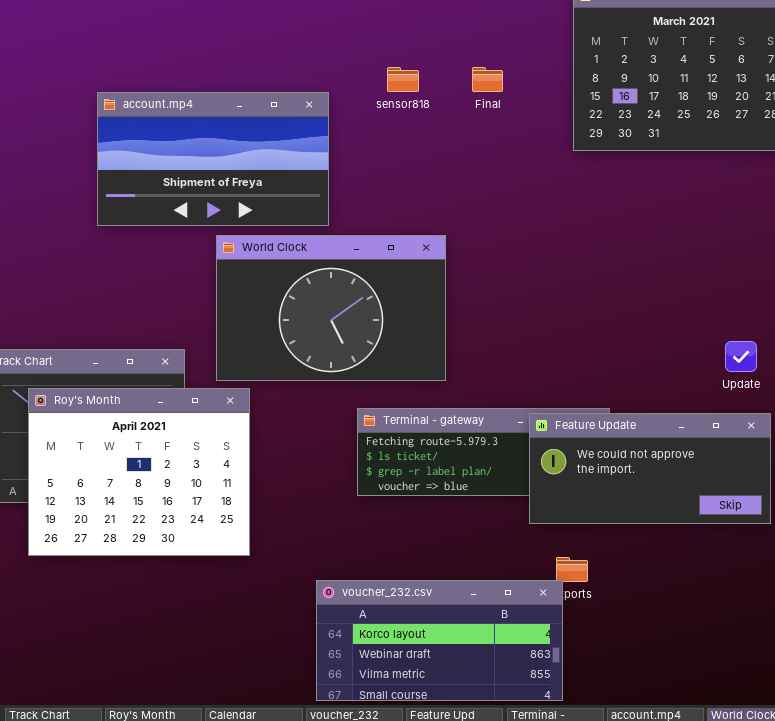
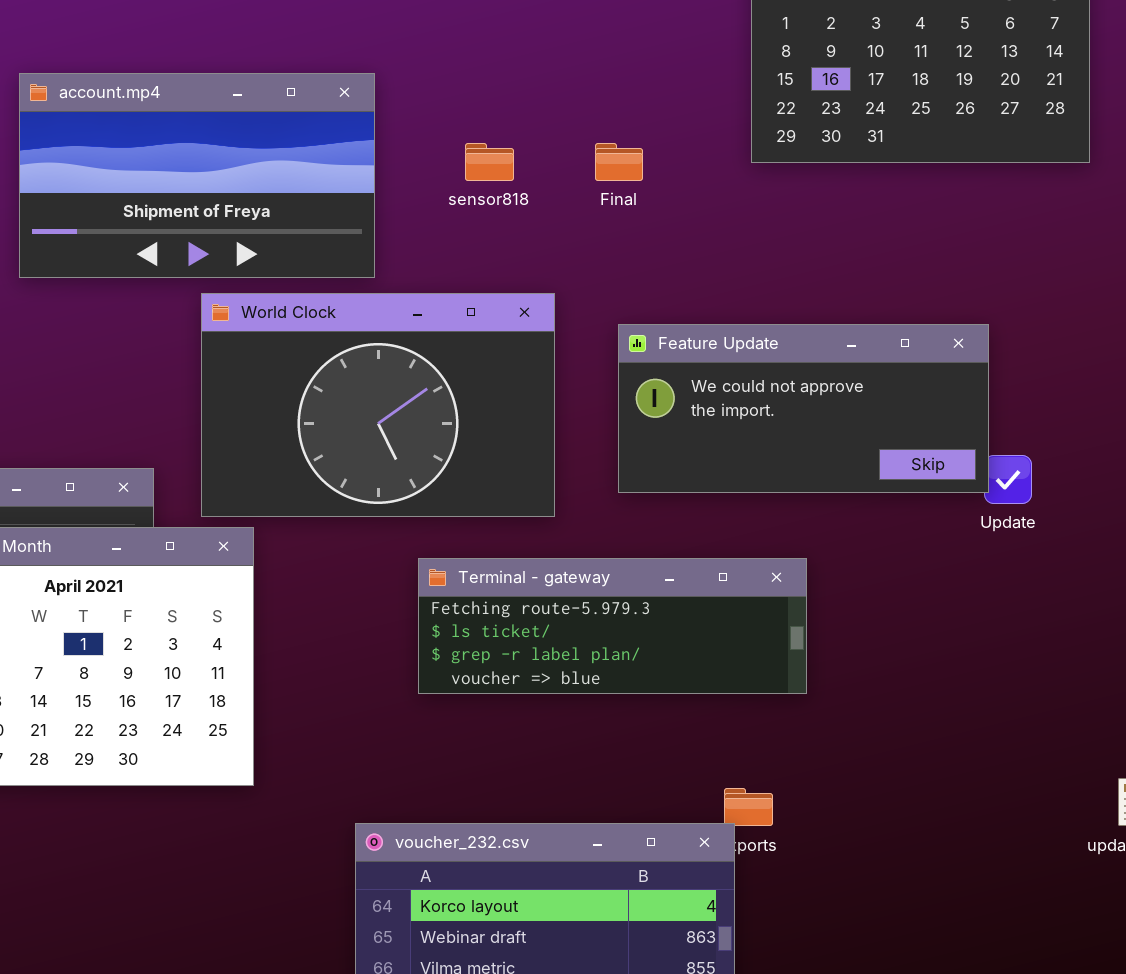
sensor818: [387,67,419,92] -> [465,143,514,181], moved
Final: [472,67,503,92] -> [595,143,643,181], moved
Feature Update: [529,413,771,524] -> [618,324,989,493], moved

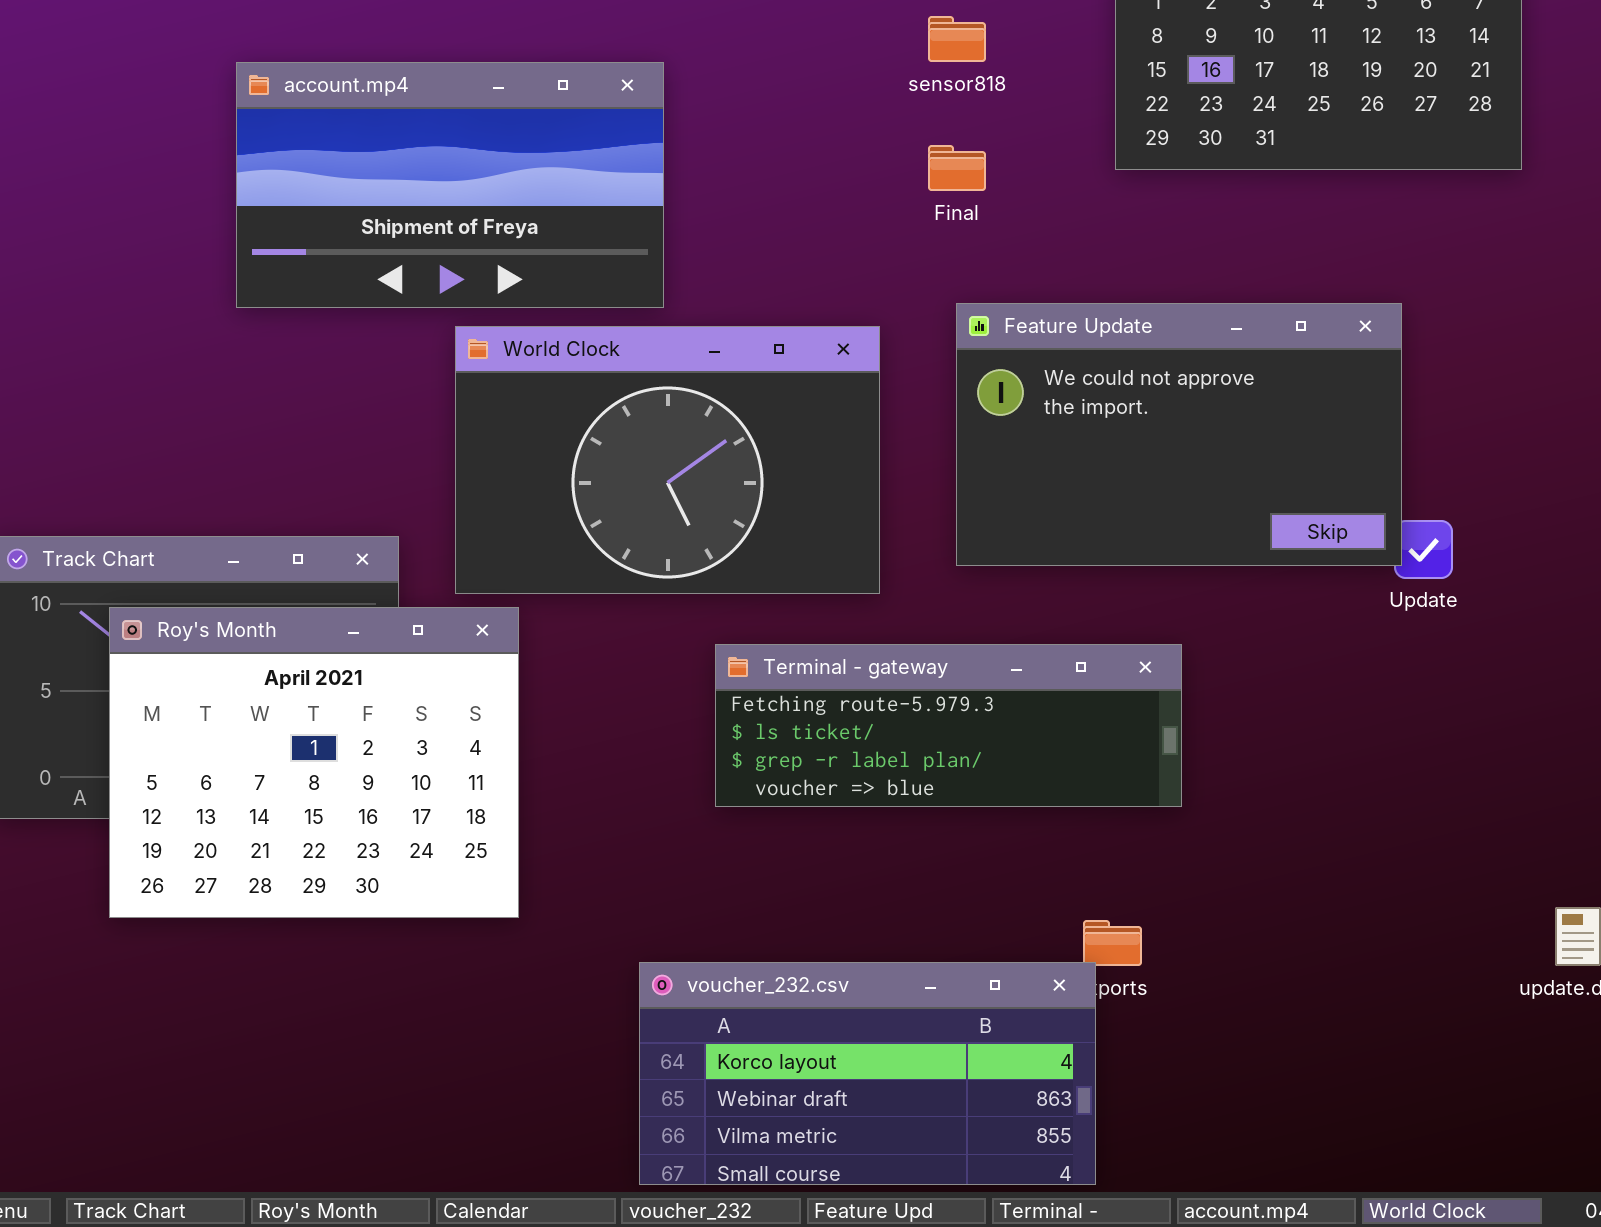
sensor818: [465,143,514,181] -> [928,16,986,62], moved
Feature Update: [618,324,989,493] -> [956,303,1402,566], resized

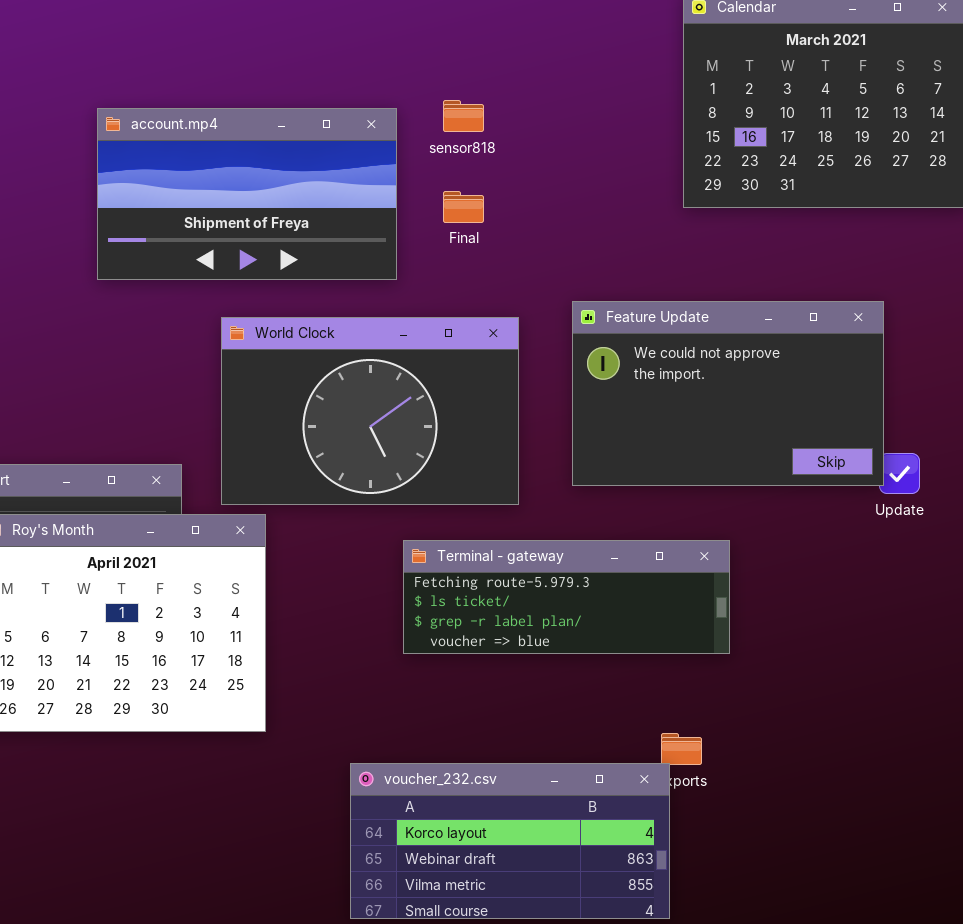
sensor818: [928,16,986,62] -> [443,100,484,132], moved
account.mp4: [236,62,664,308] -> [97,108,397,280], moved
Final: [928,145,986,191] -> [443,191,484,223], moved

